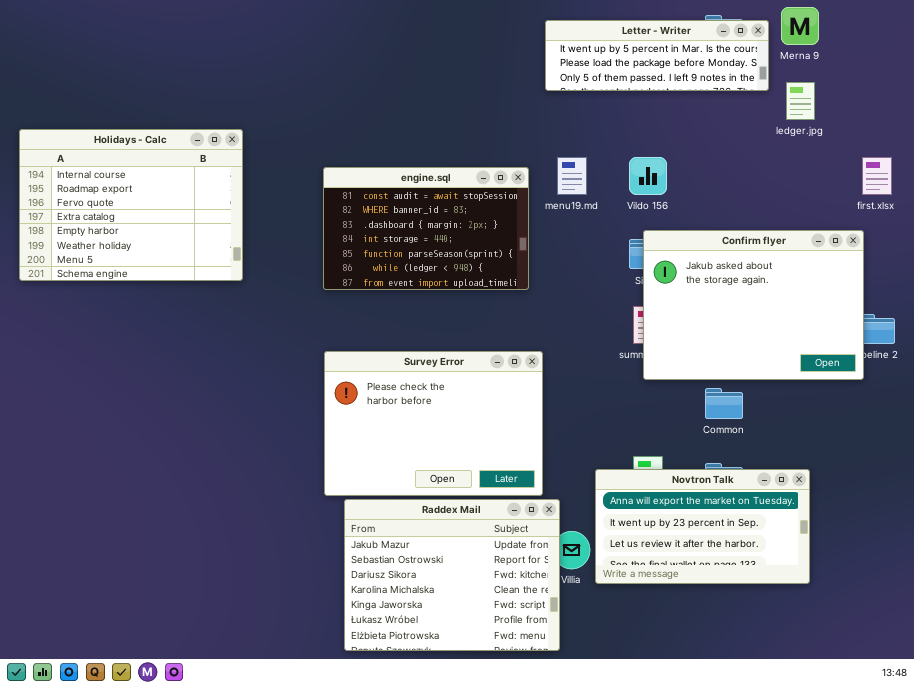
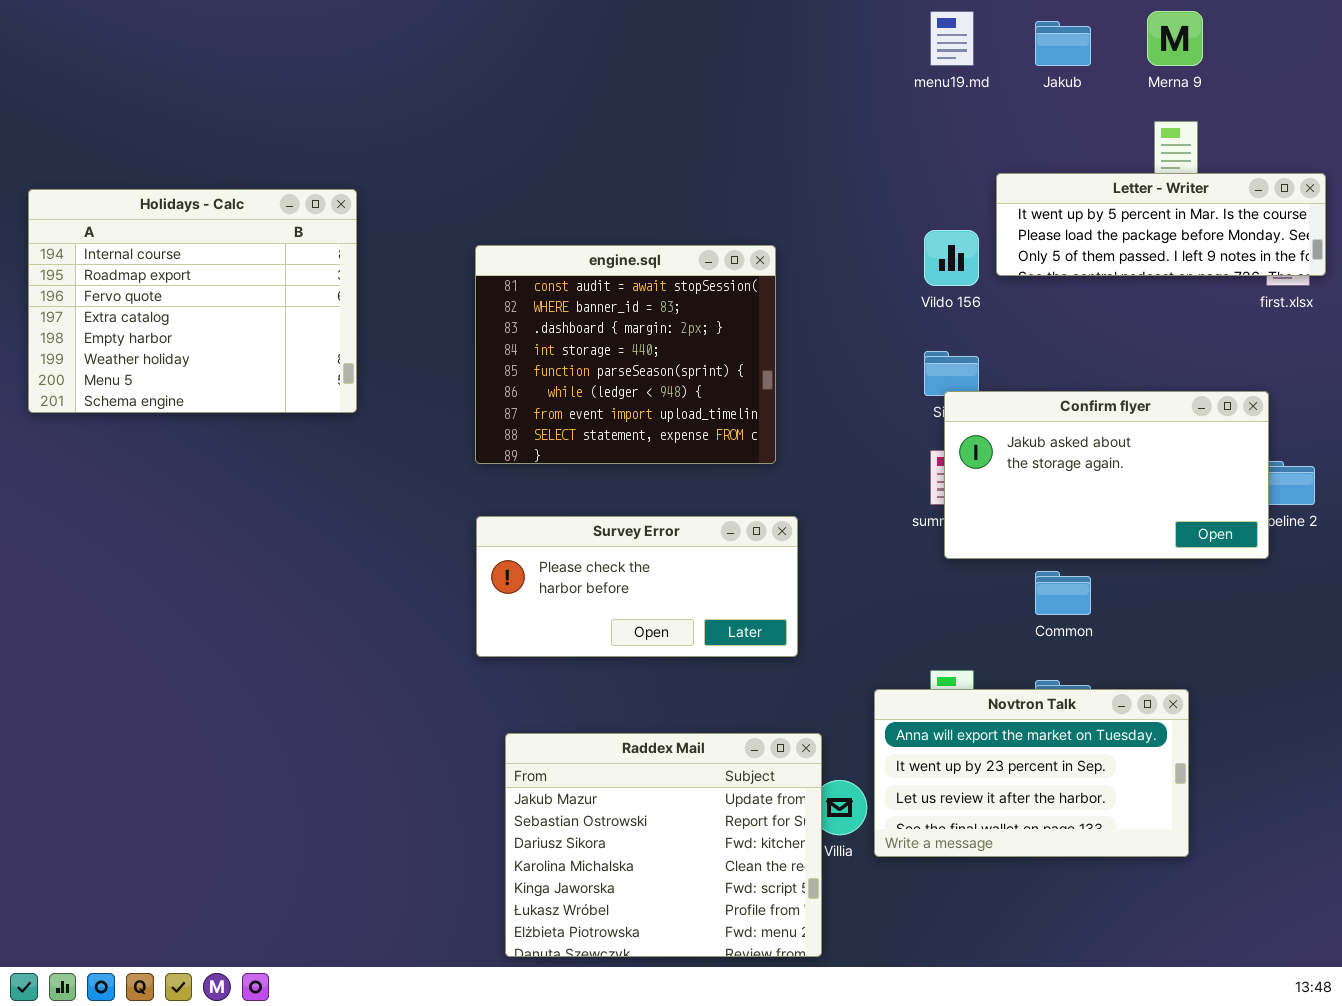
Letter - Writer: [545,20,769,91] -> [996,173,1326,276], moved
menu19.md: [557,157,587,195] -> [930,11,974,66], moved
engine.sql: [323,167,529,290] -> [475,245,776,464], resized
Confirm flyer: [643,230,864,380] -> [944,391,1269,559], resized
Survey Error: [324,351,543,496] -> [476,516,798,657], resized

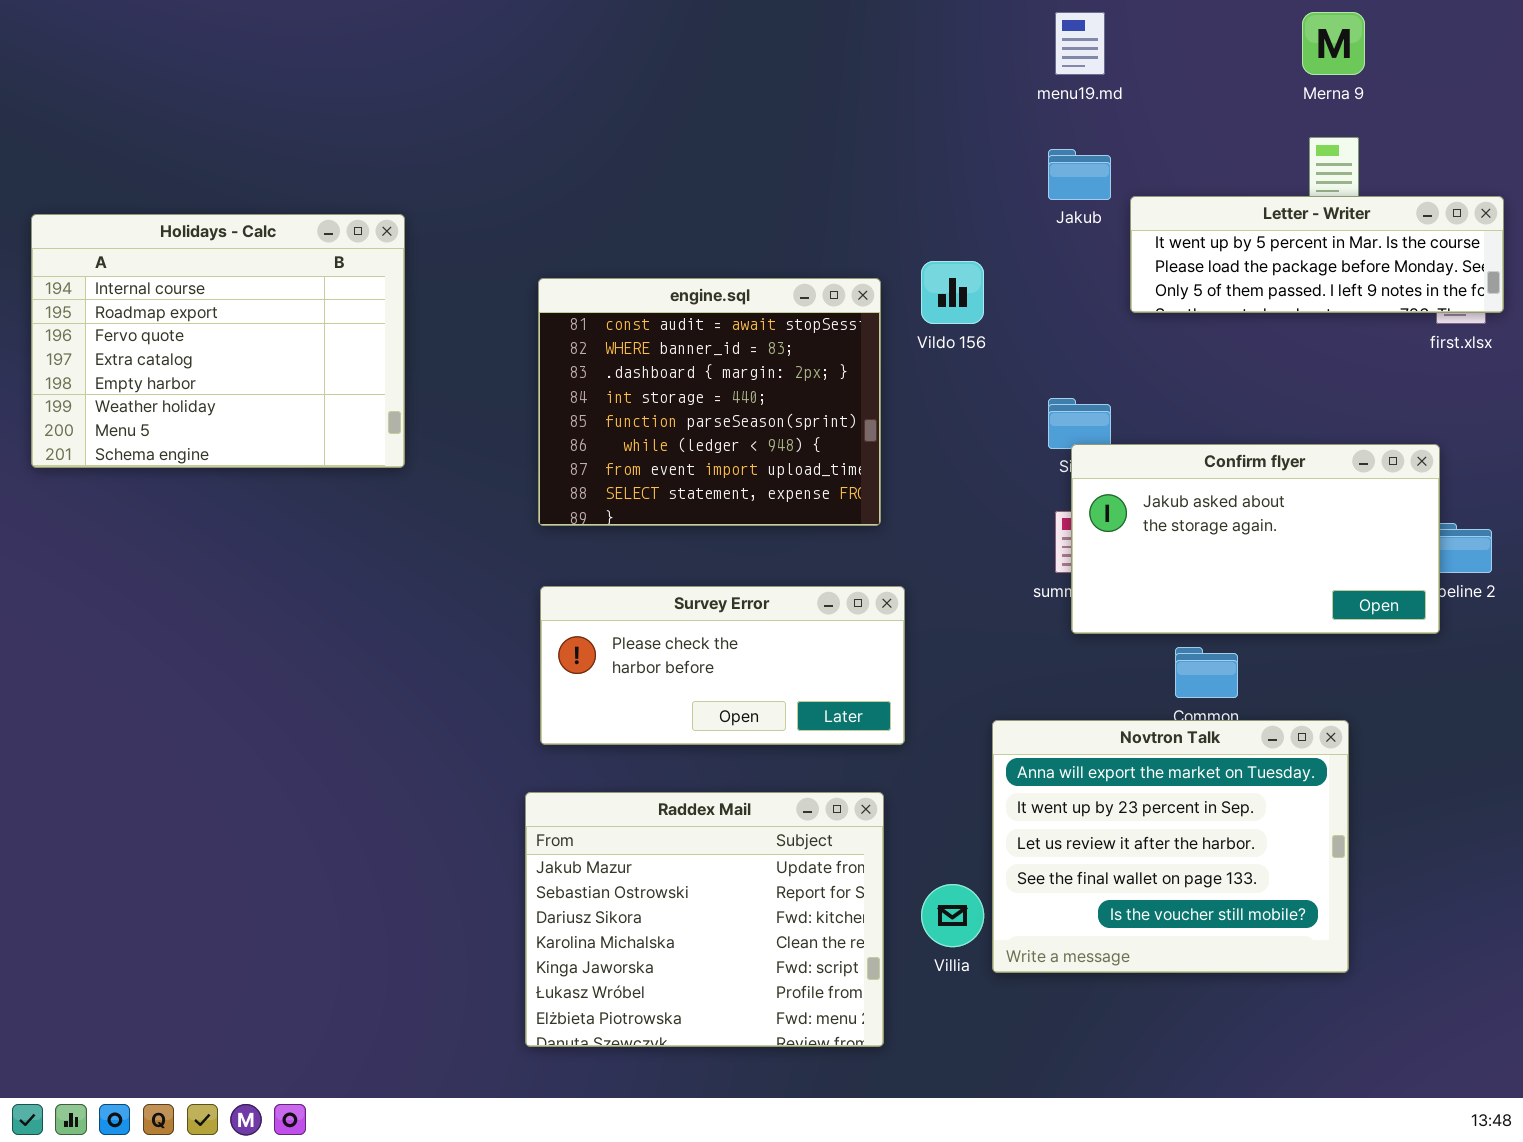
Jakub: [1035,21,1091,66] -> [1048,149,1111,200], moved
Vildo 156: [924,230,979,286] -> [921,261,984,324], moved
Novtron Talk: [874,689,1189,857] -> [992,720,1349,973], resized
Raddex Mail: [505,733,822,957] -> [525,792,884,1047], moved

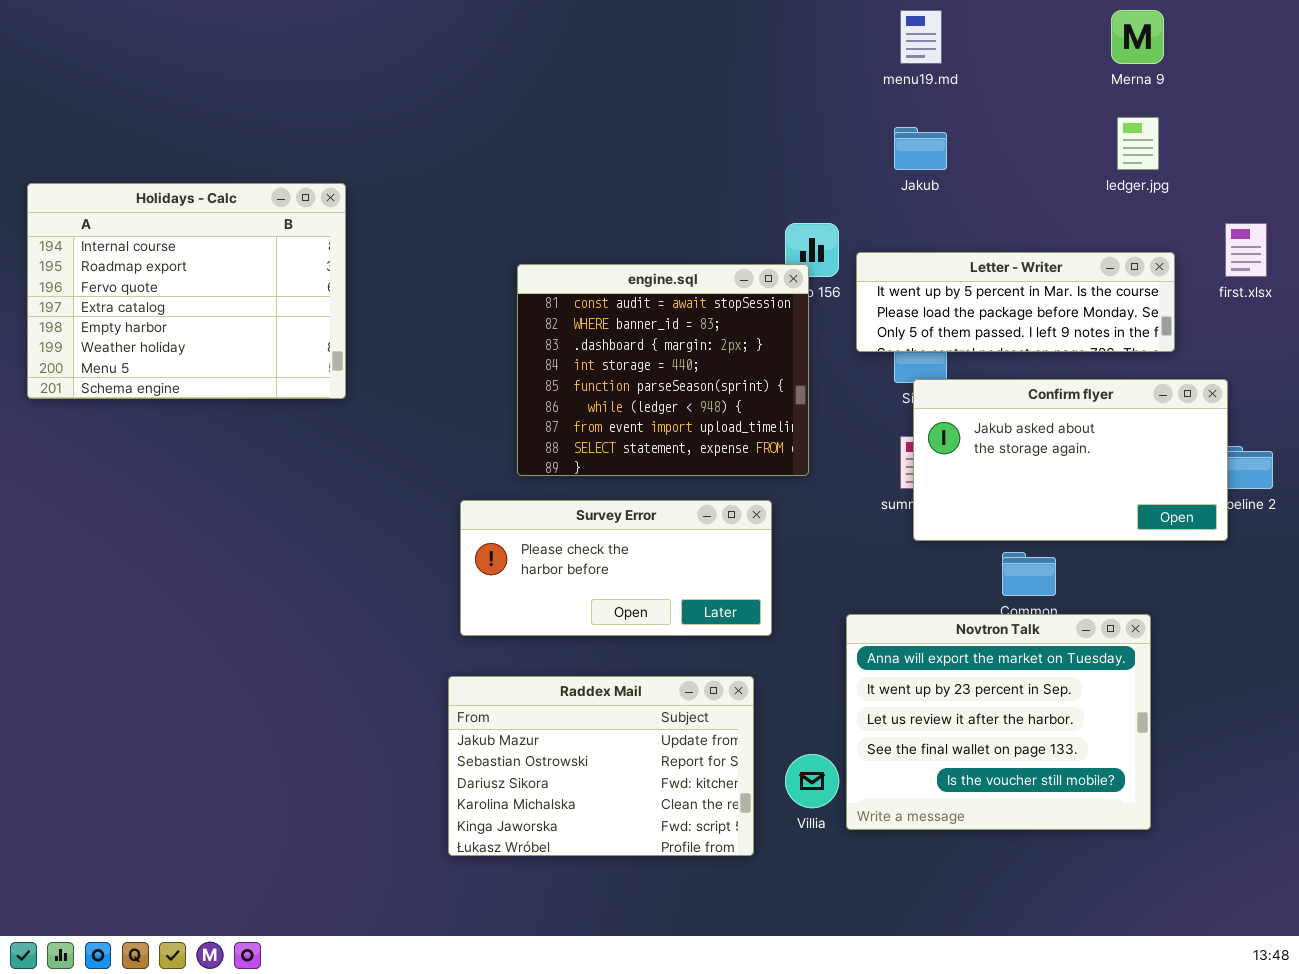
Letter - Writer: [1130,196,1504,313] -> [856,252,1175,352], moved
engine.sql: [538,278,881,526] -> [517,264,809,476], moved
Raddex Mail: [525,792,884,1047] -> [448,676,754,856], resized

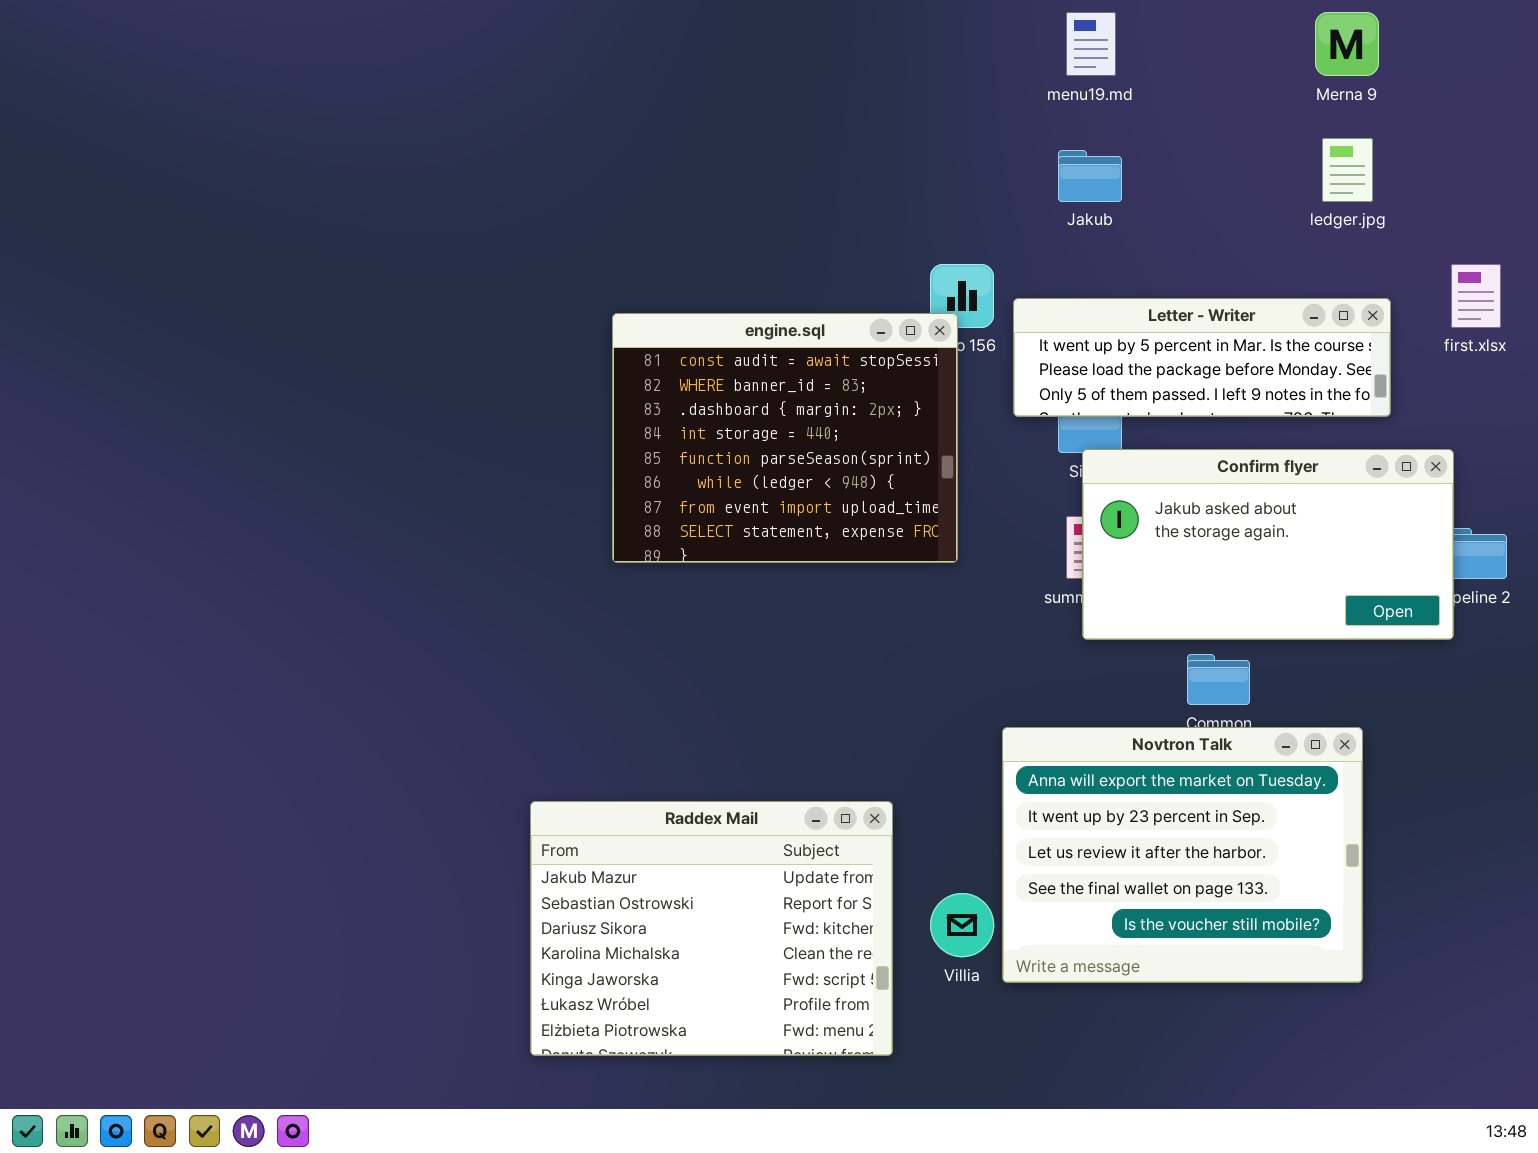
Holidays - Calc: [27,183,346,399] -> none, closed
Survey Error: [460,500,772,636] -> none, closed
Raddex Mail: [448,676,754,856] -> [530,801,893,1056], resized

